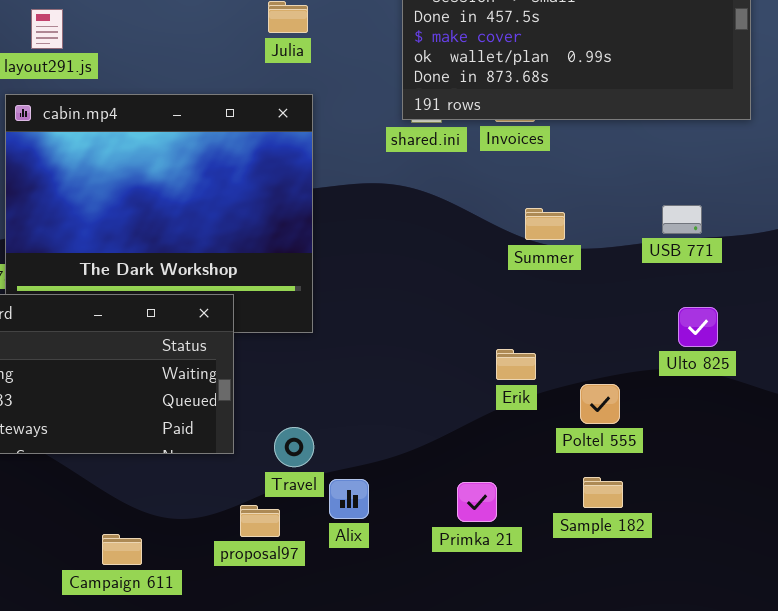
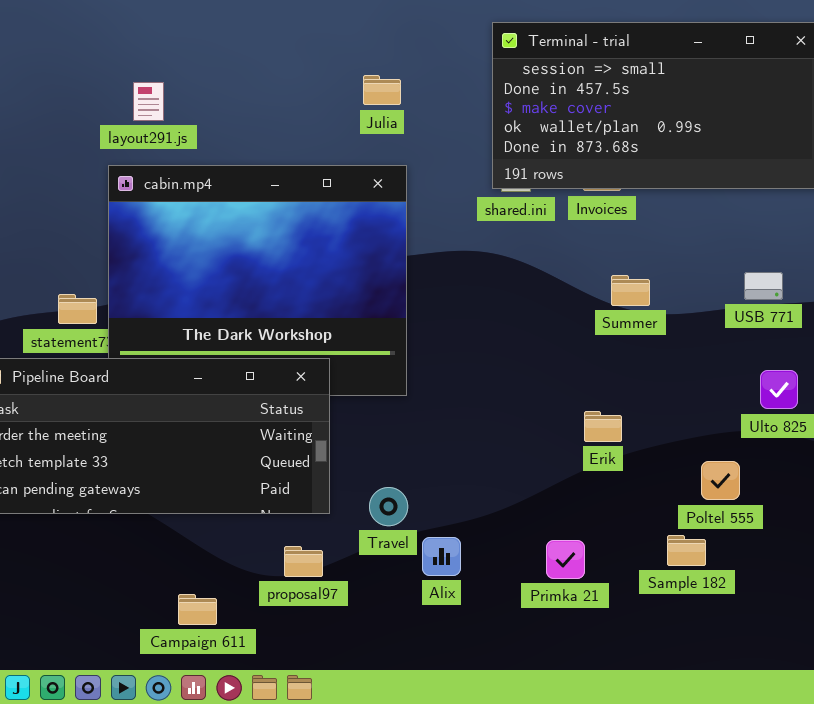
Poltel 555: [580,384,620,424] -> [701,461,740,500], moved
proposal97: [240,505,280,537] -> [284,546,323,577], moved
Campaign 611: [102,534,142,565] -> [178,594,217,625], moved

